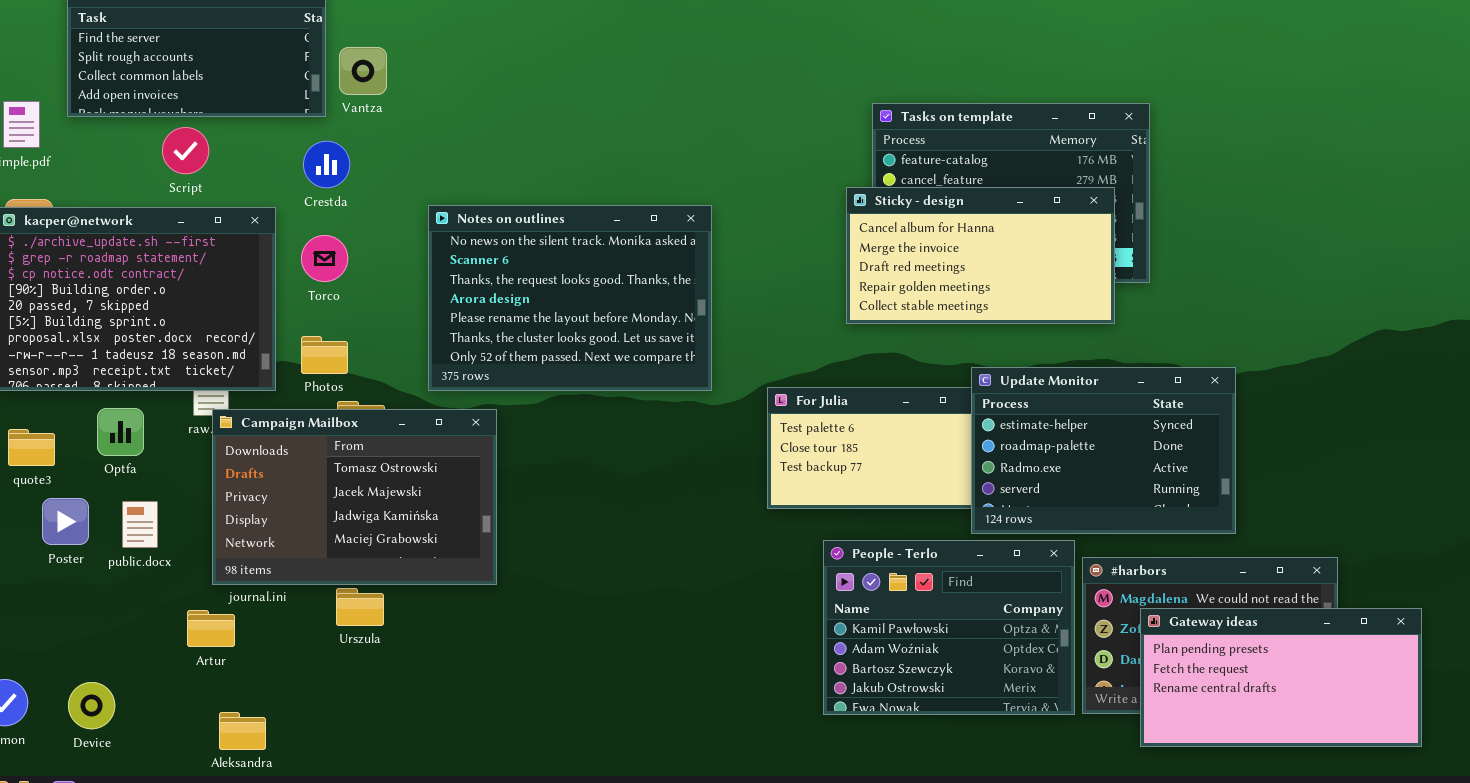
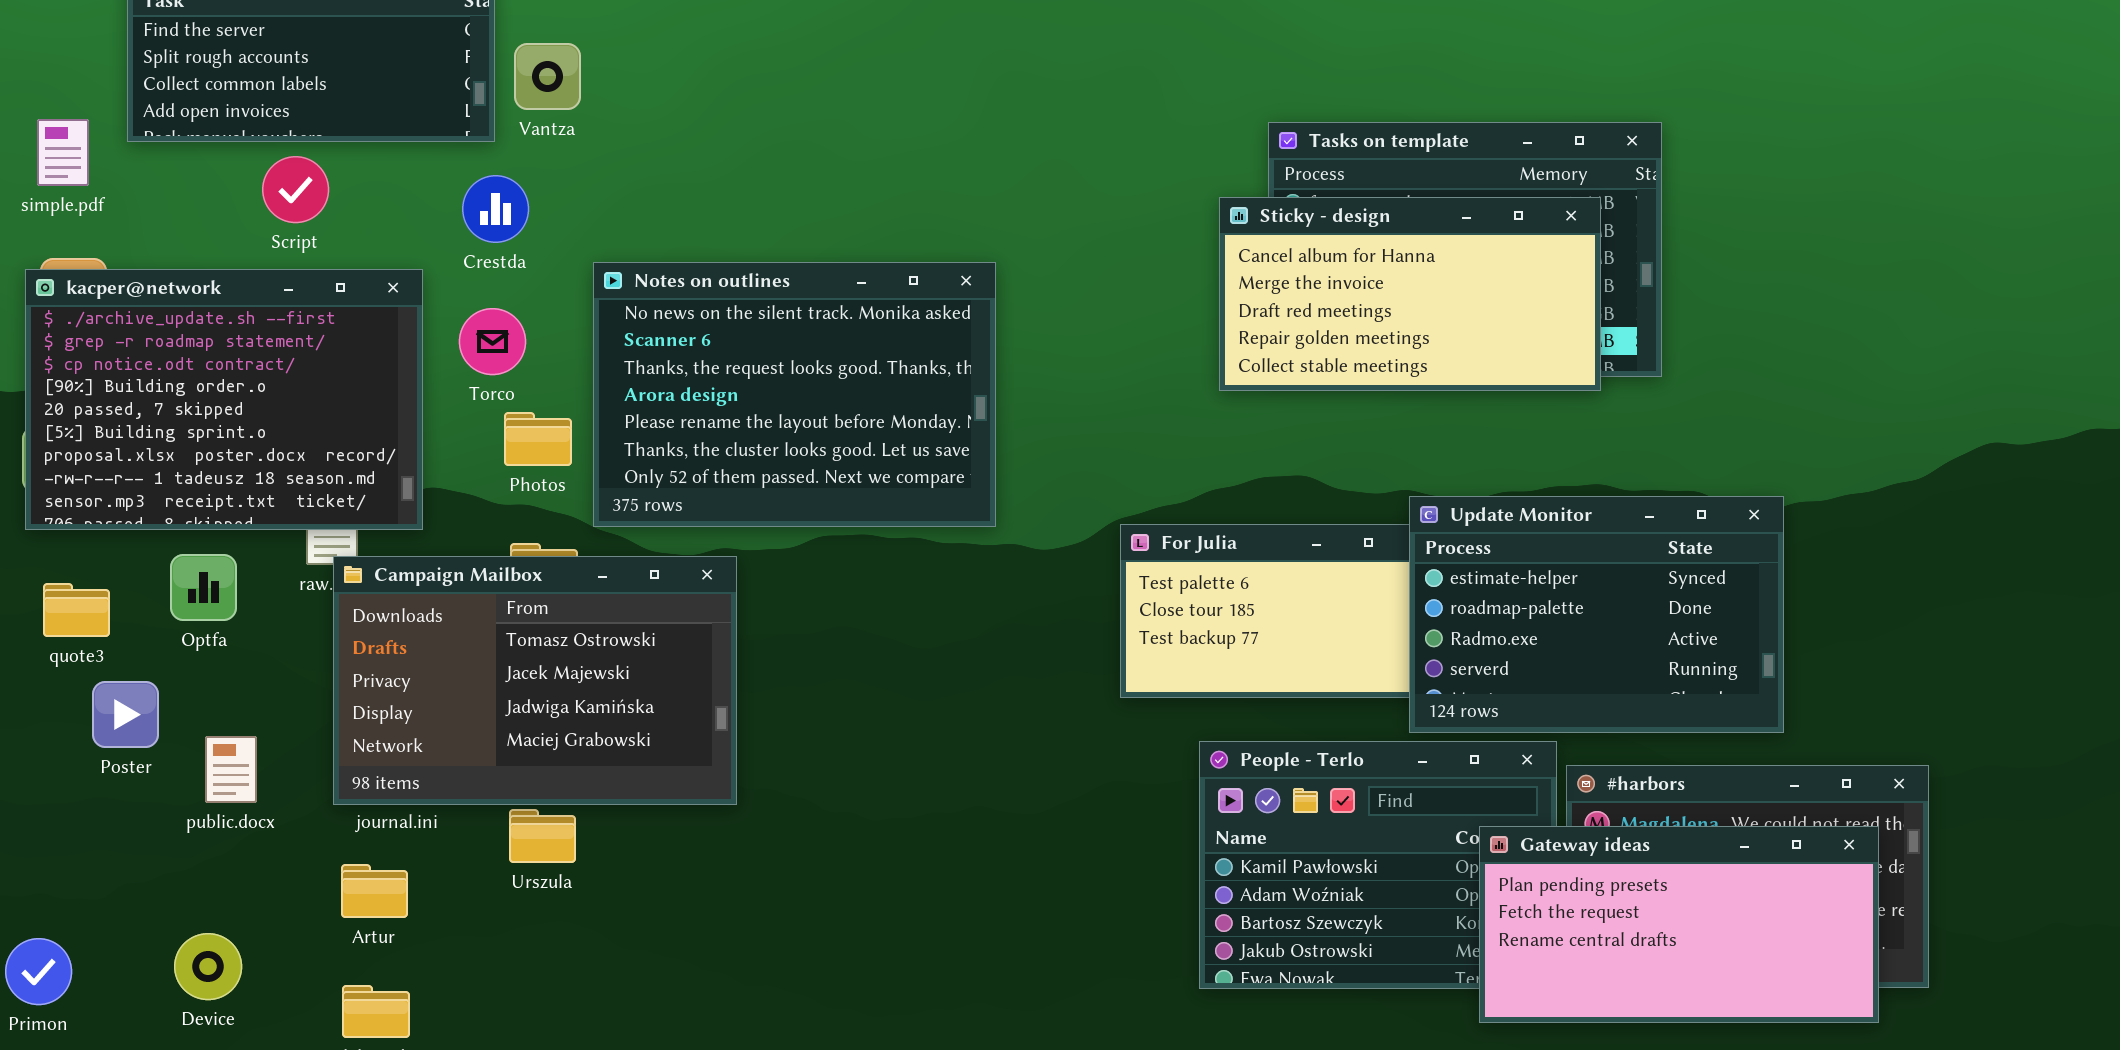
Sticky - design: [846,187,1115,324] -> [1219,197,1601,391], moved
Notes on outlines: [428,205,712,391] -> [593,262,996,527], moved
Photos: [301,336,348,374] -> [504,412,572,466], moved
public.docx: [122,501,158,548] -> [205,736,257,803], moved
Gateway ideas: [1140,608,1422,747] -> [1479,826,1879,1023], moved
Artur: [187,610,235,647] -> [341,864,408,918], moved
Device: [68,682,115,729] -> [174,933,242,1000], moved

